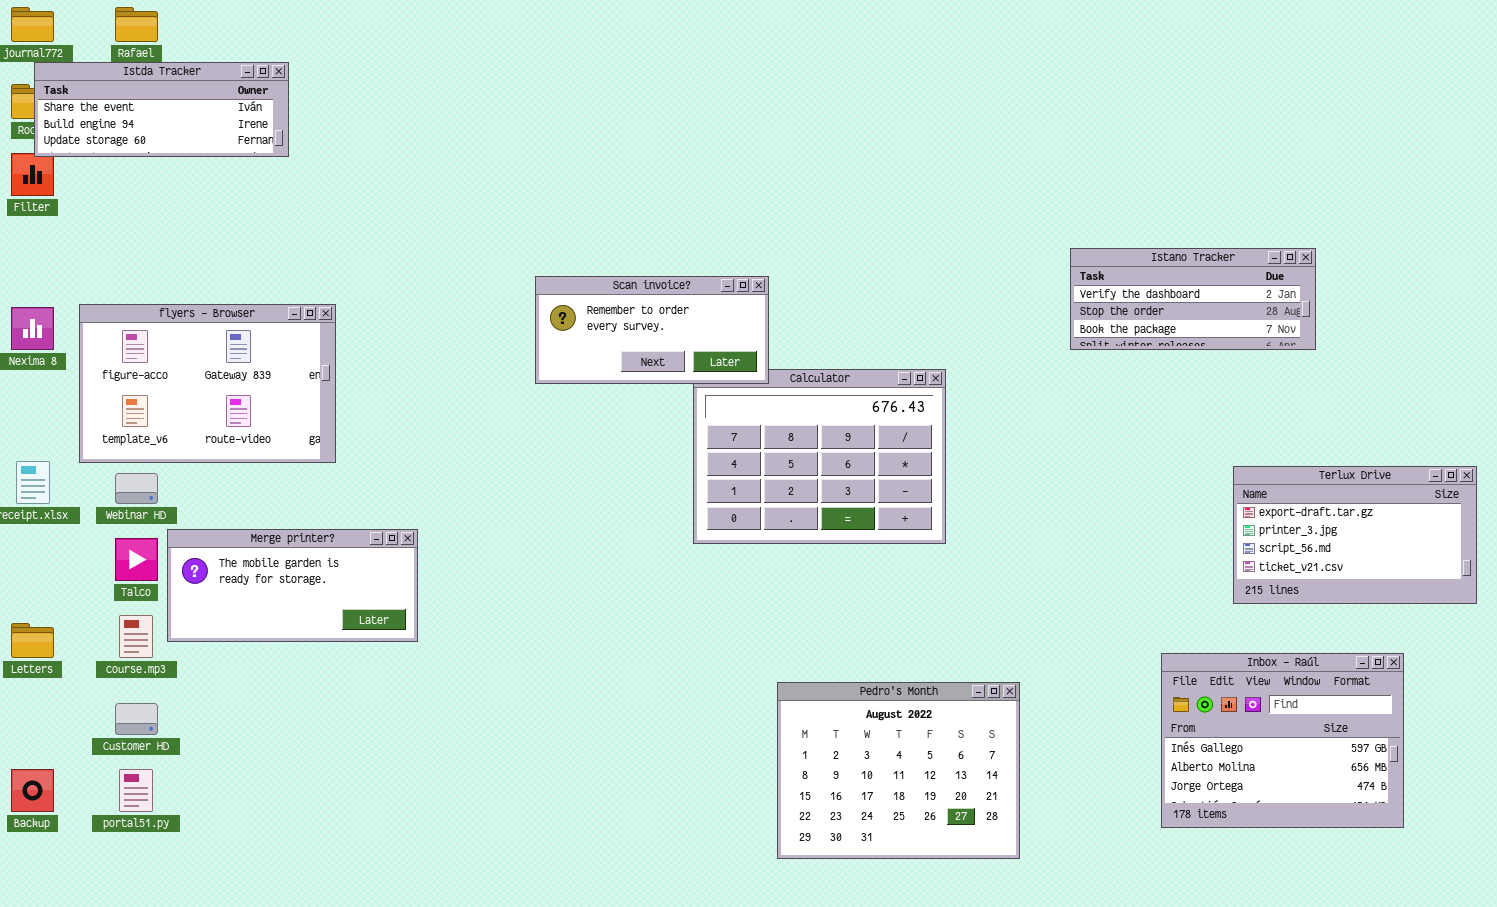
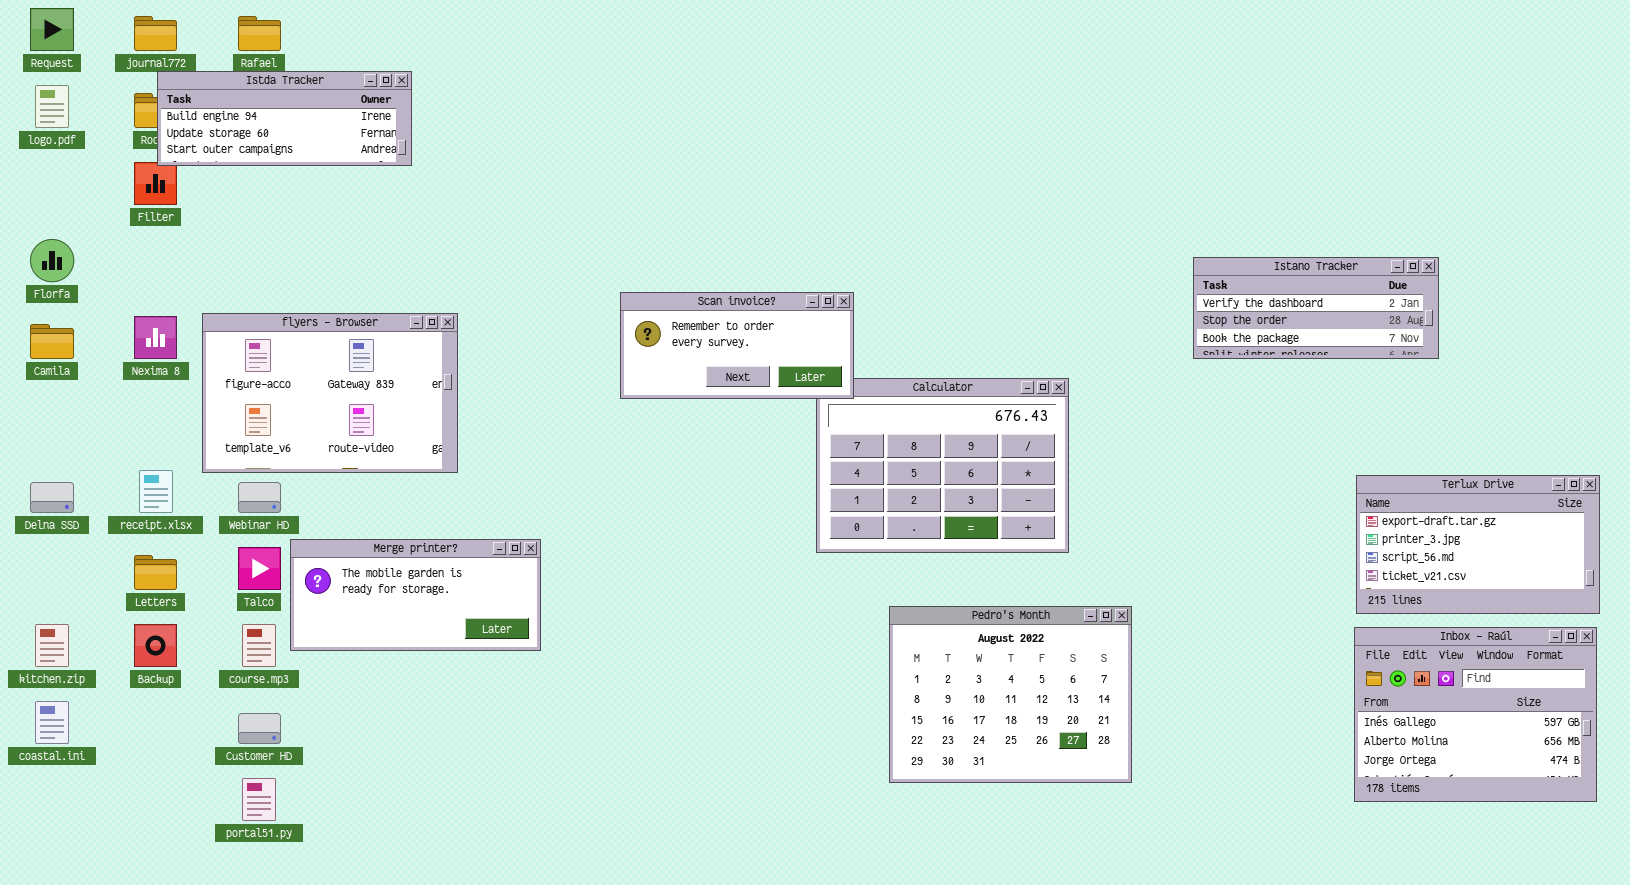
Istda Tracker: [34,62,289,157] -> [157,71,412,166], scrolled down 1 row
Scan invoice?: [535,276,769,384] -> [620,292,854,399], moved
Letters: [11,623,54,658] -> [134,555,177,590], moved
Inbox - Raúl: [1161,653,1404,828] -> [1354,627,1597,802], moved
Pedro's Month: [777,682,1020,859] -> [889,606,1132,783], moved
Backup: [11,769,54,812] -> [134,624,177,667], moved

